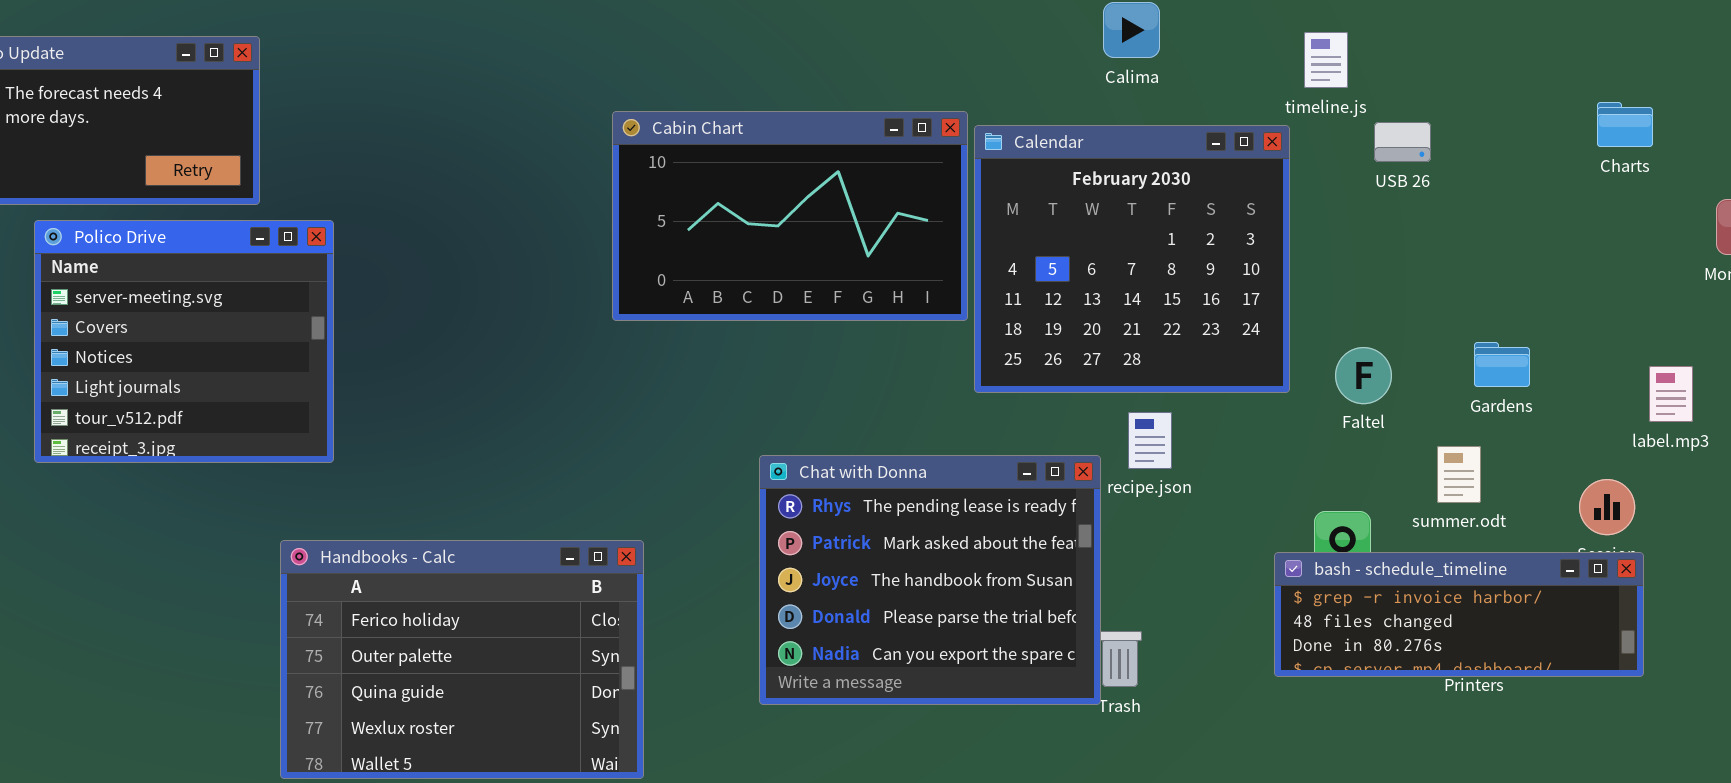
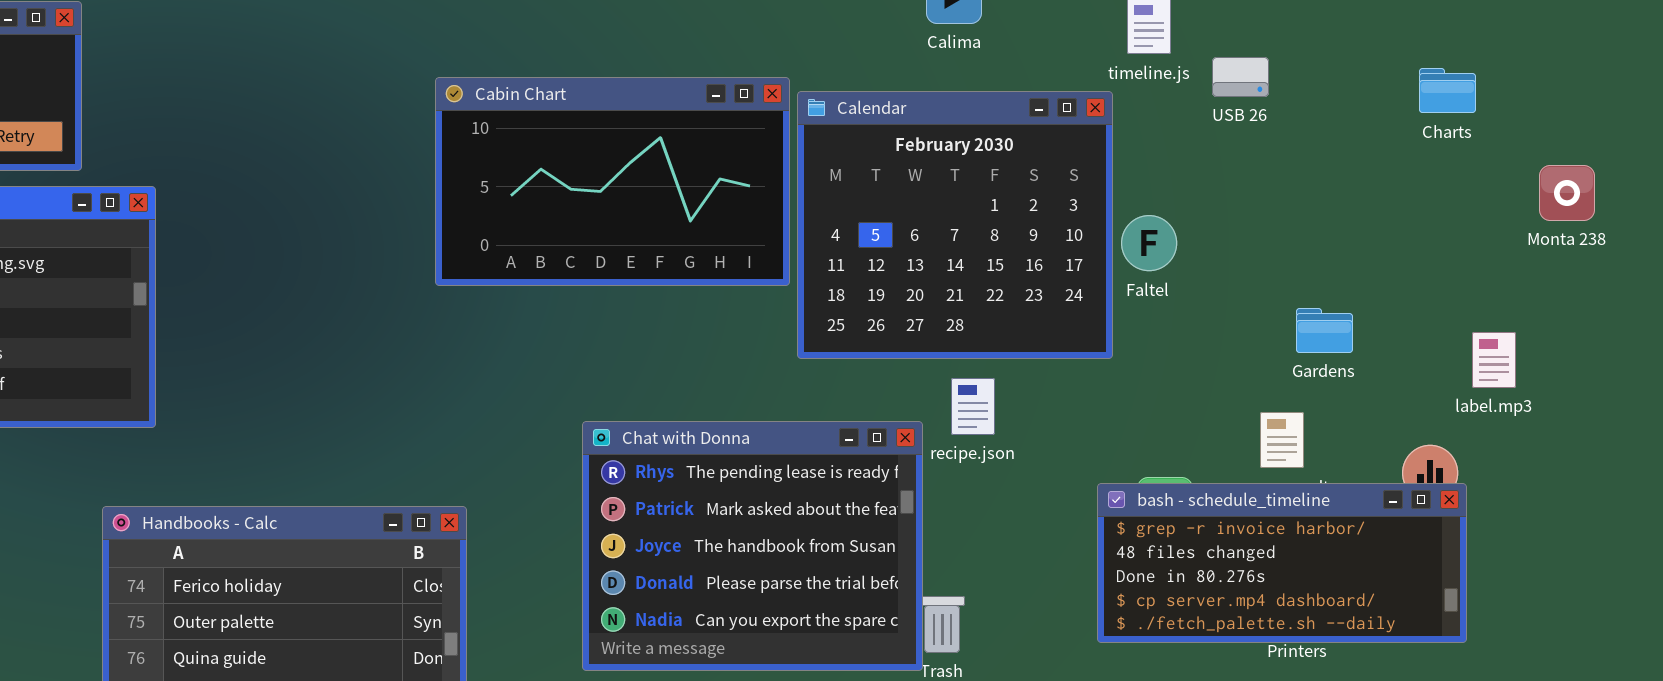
USB 26: [1374,122,1431,162] -> [1212,57,1269,97], moved
Faltel: [1335,347,1392,404] -> [1121,215,1177,271], moved
bash - schedule_timeline: [1274,552,1644,677] -> [1097,483,1467,643], resized

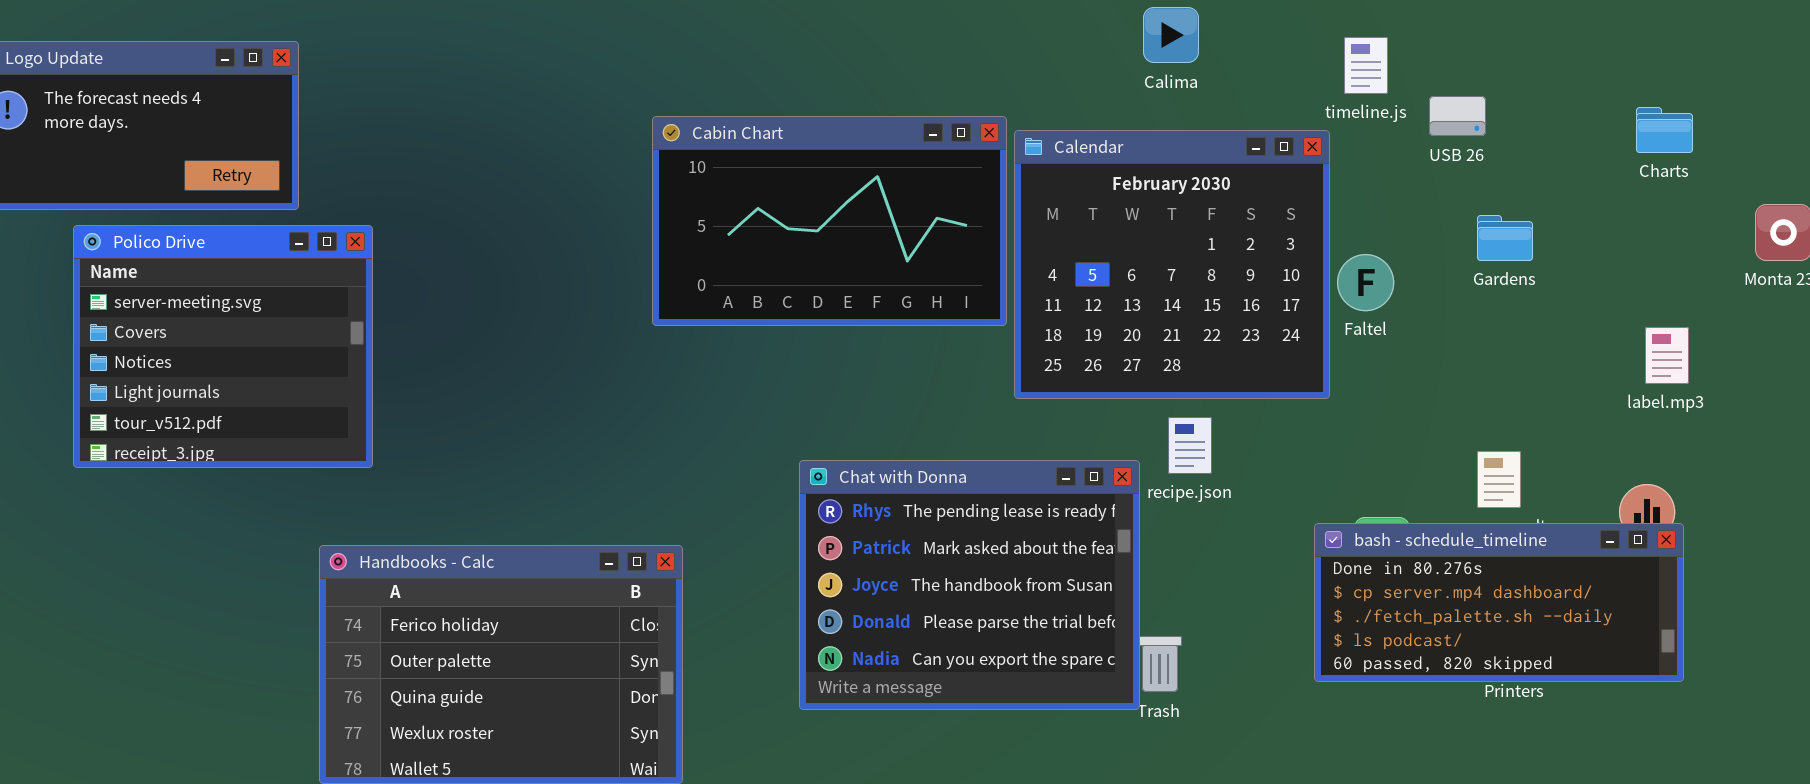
Gardens: [1296,308,1353,353] -> [1477,215,1533,261], moved
label.mp3: [1472,332,1516,388] -> [1645,327,1689,384], moved
bash - schedule_timeline: [1097,483,1467,643] -> [1314,523,1684,682], scrolled down 2 rows

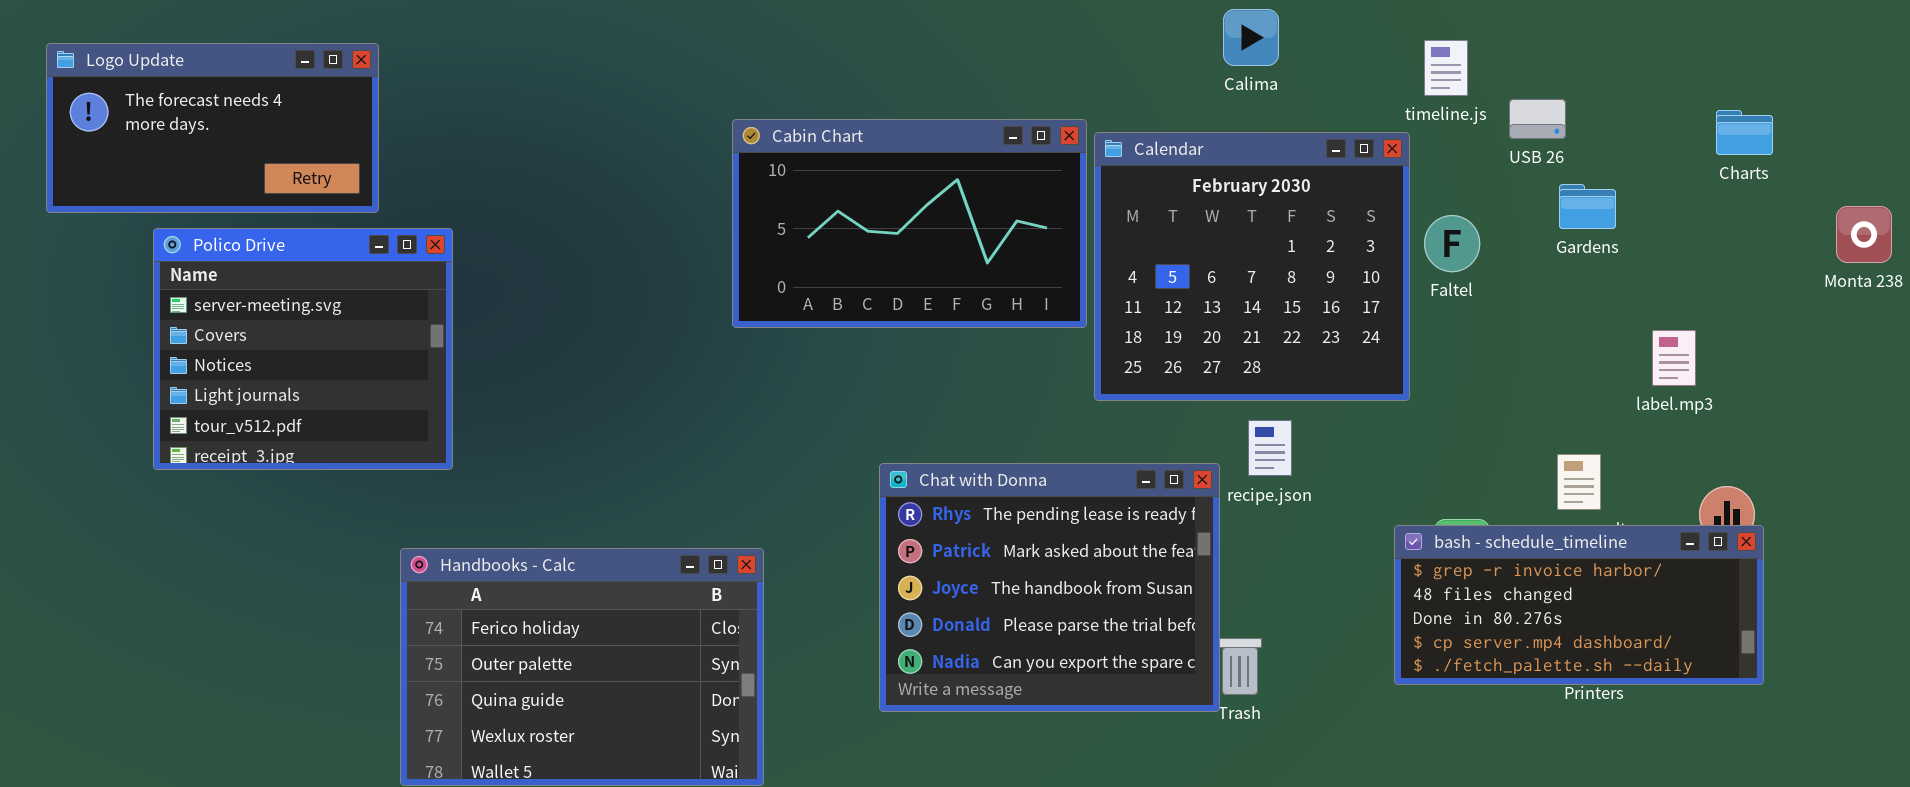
Gardens: [1477,215,1533,261] -> [1559,184,1616,229], moved
Faltel: [1337,254,1394,311] -> [1424,215,1480,272], moved
label.mp3: [1645,327,1689,384] -> [1652,330,1696,386], moved
bash - schedule_timeline: [1314,523,1684,682] -> [1394,525,1764,685], scrolled up 2 rows

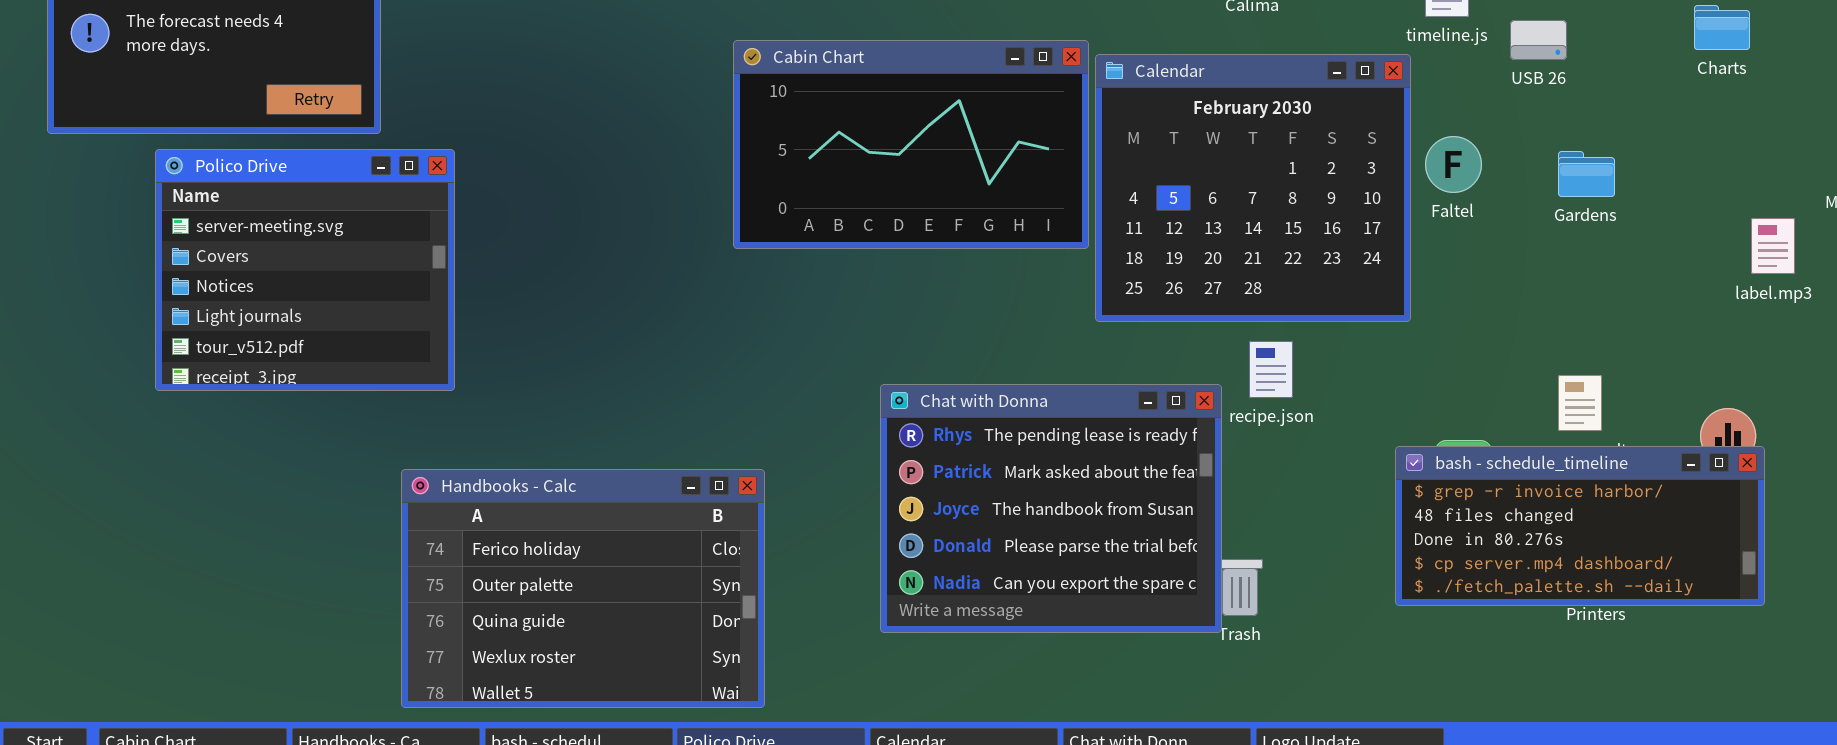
Charts: [1716,110,1773,155] -> [1694,5,1750,50], moved
Gardens: [1559,184,1616,229] -> [1558,151,1615,197], moved
label.mp3: [1652,330,1696,386] -> [1751,218,1795,274], moved

